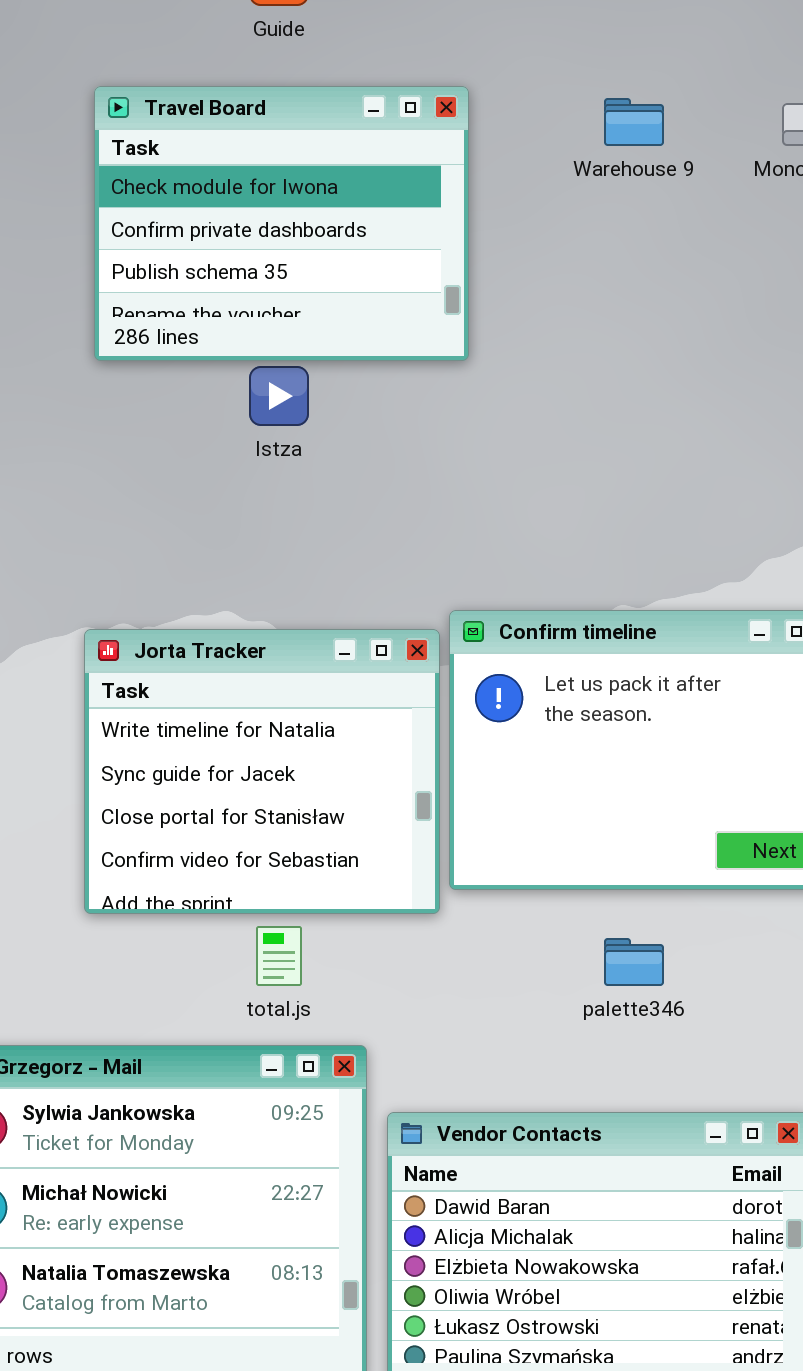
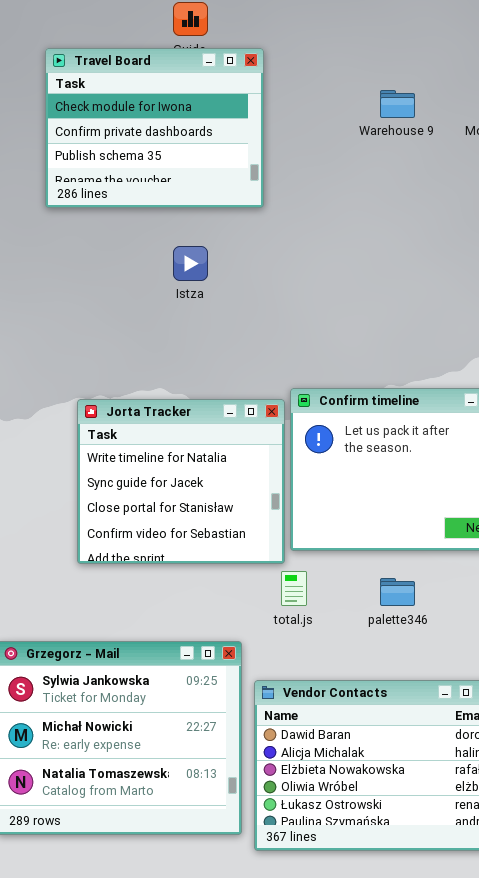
Travel Board: [94,86,469,361] -> [45,48,264,208], moved
total.js: [256,926,302,986] -> [281,571,307,606], moved

